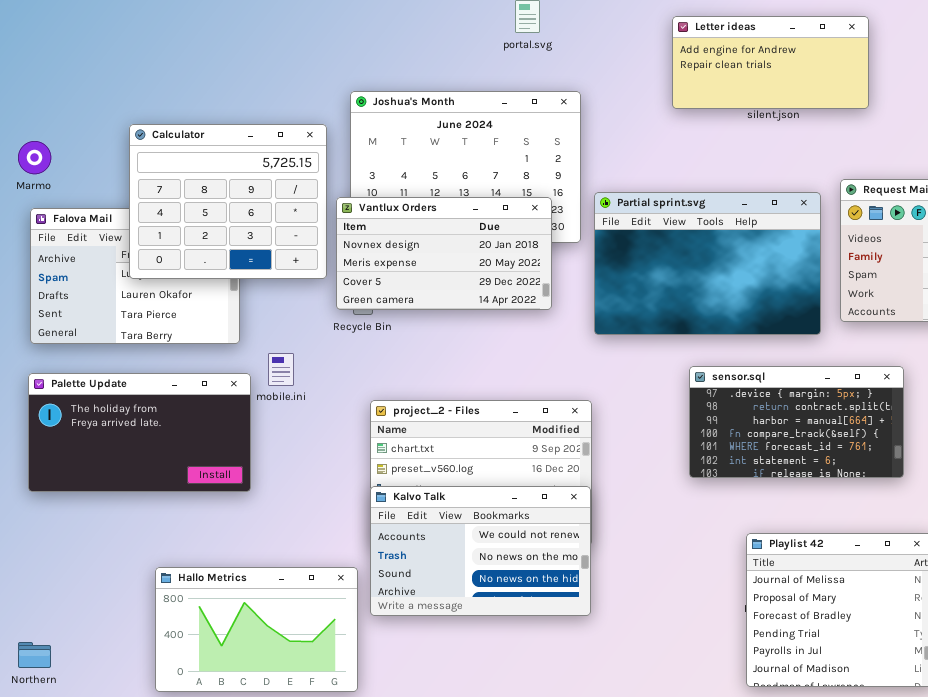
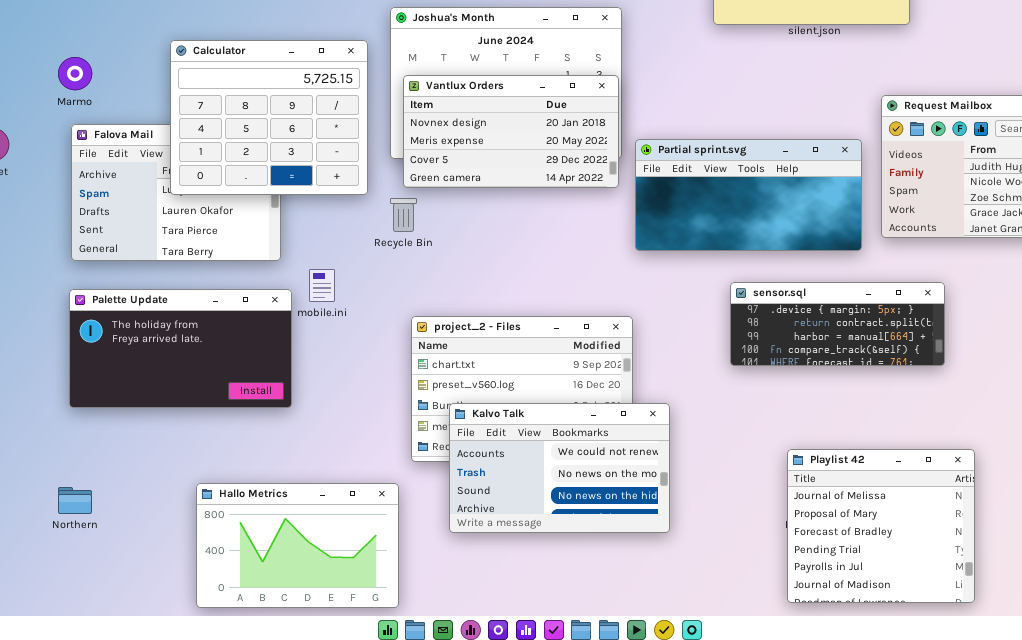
Partial sprint.svg: [594,192,821,335] -> [635,139,862,251], resized
Vantlux Orders: [336,197,552,310] -> [403,75,619,188], moved
sensor.sql: [689,366,904,478] -> [730,282,945,366], resized
Kalvo Talk: [370,486,591,616] -> [449,403,670,533], moved
Northern: [18,642,51,668] -> [58,487,92,514], moved

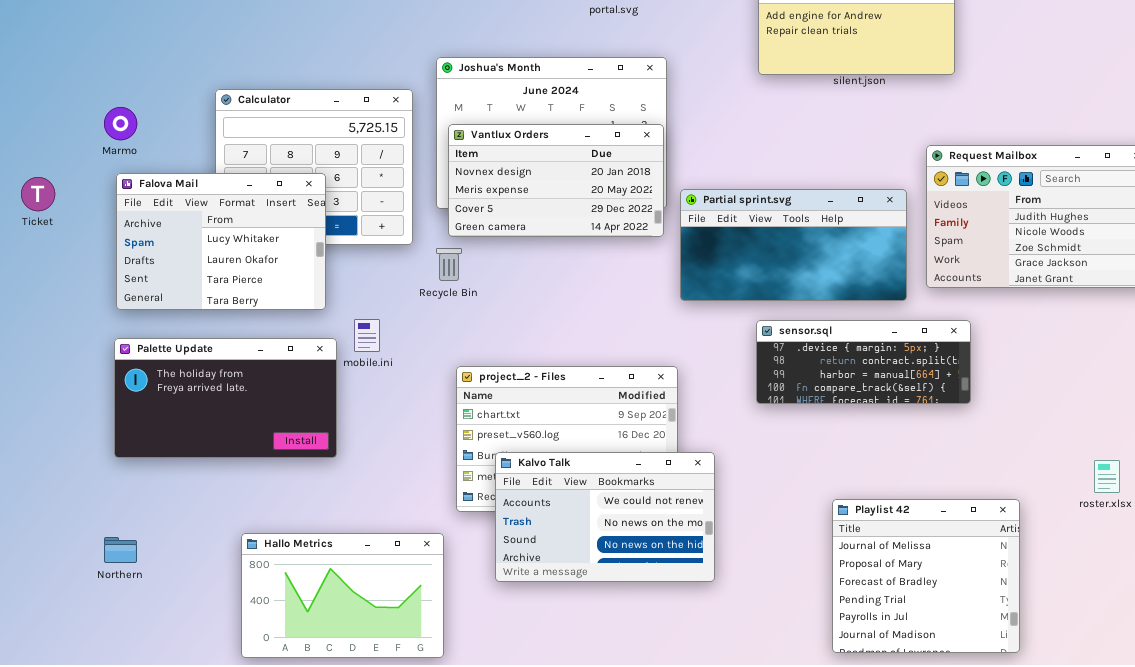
Falova Mail: [71,124,281,261] -> [116,173,326,310], raised
sensor.sql: [730,282,945,366] -> [756,320,971,404], moved

